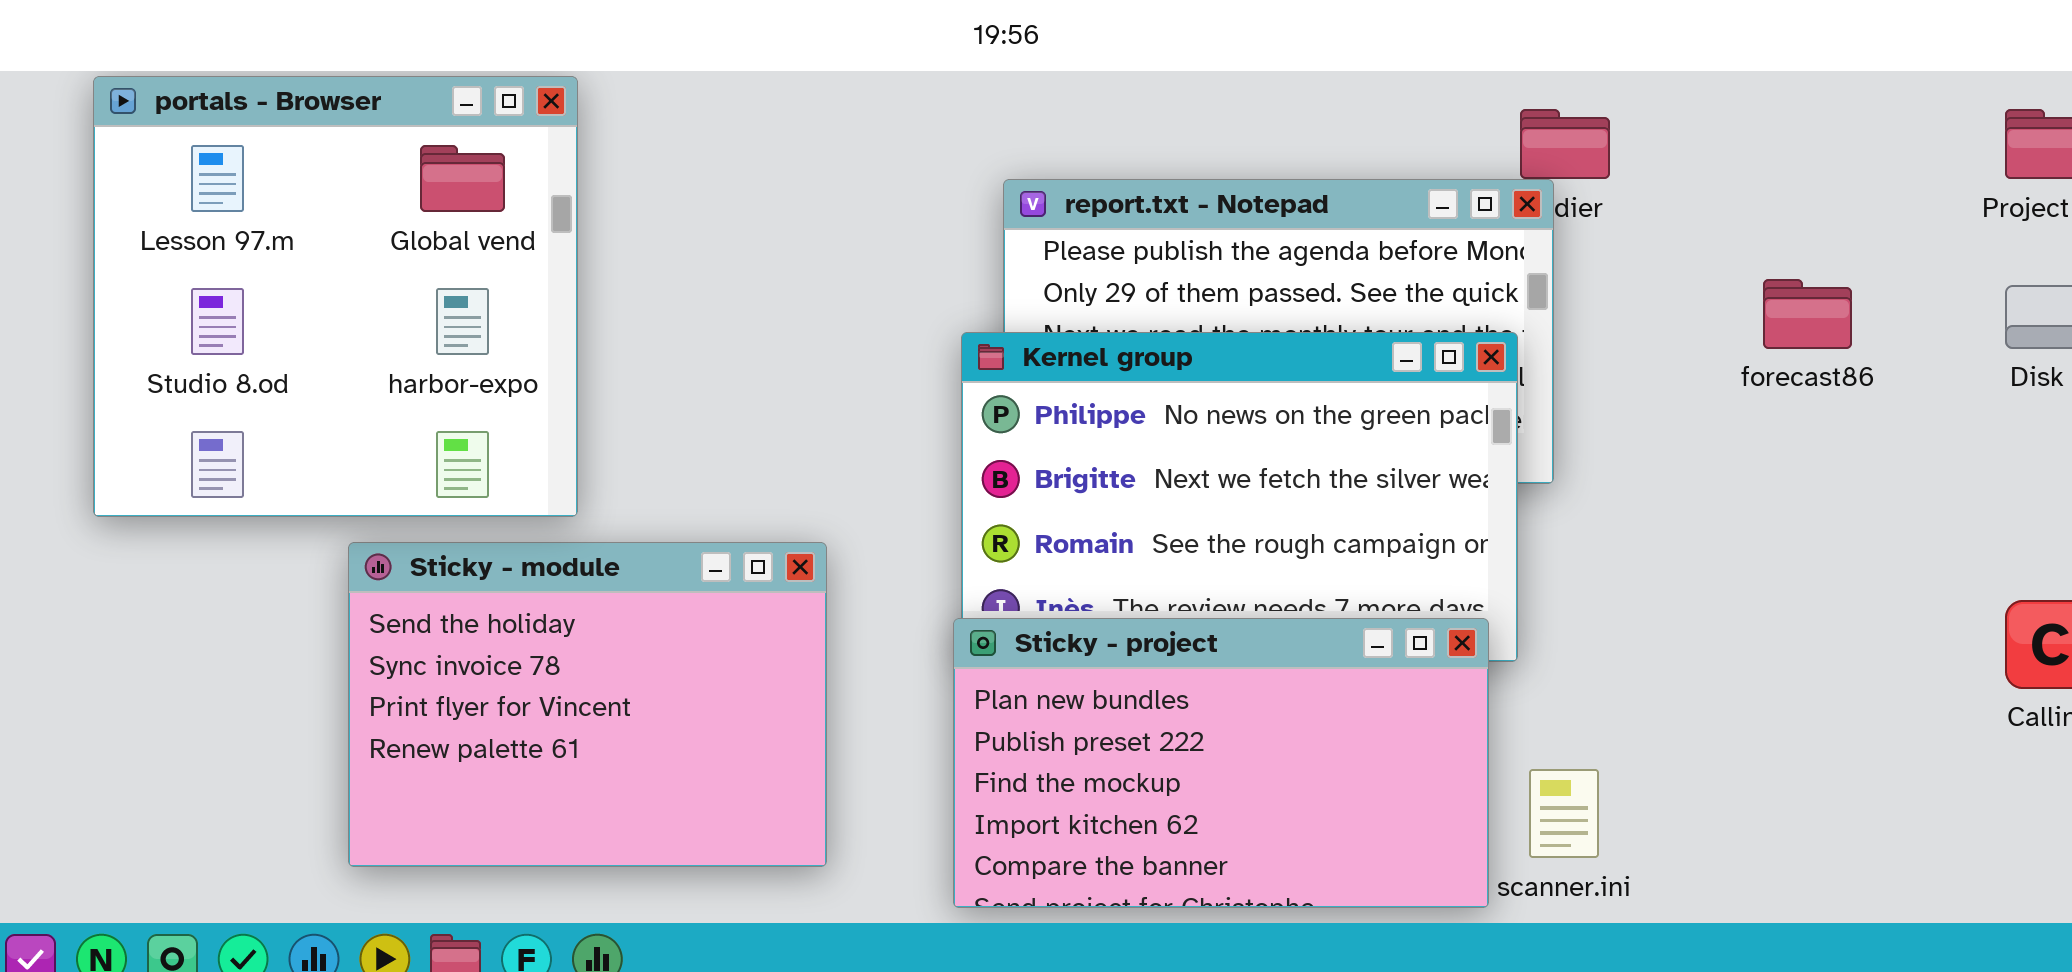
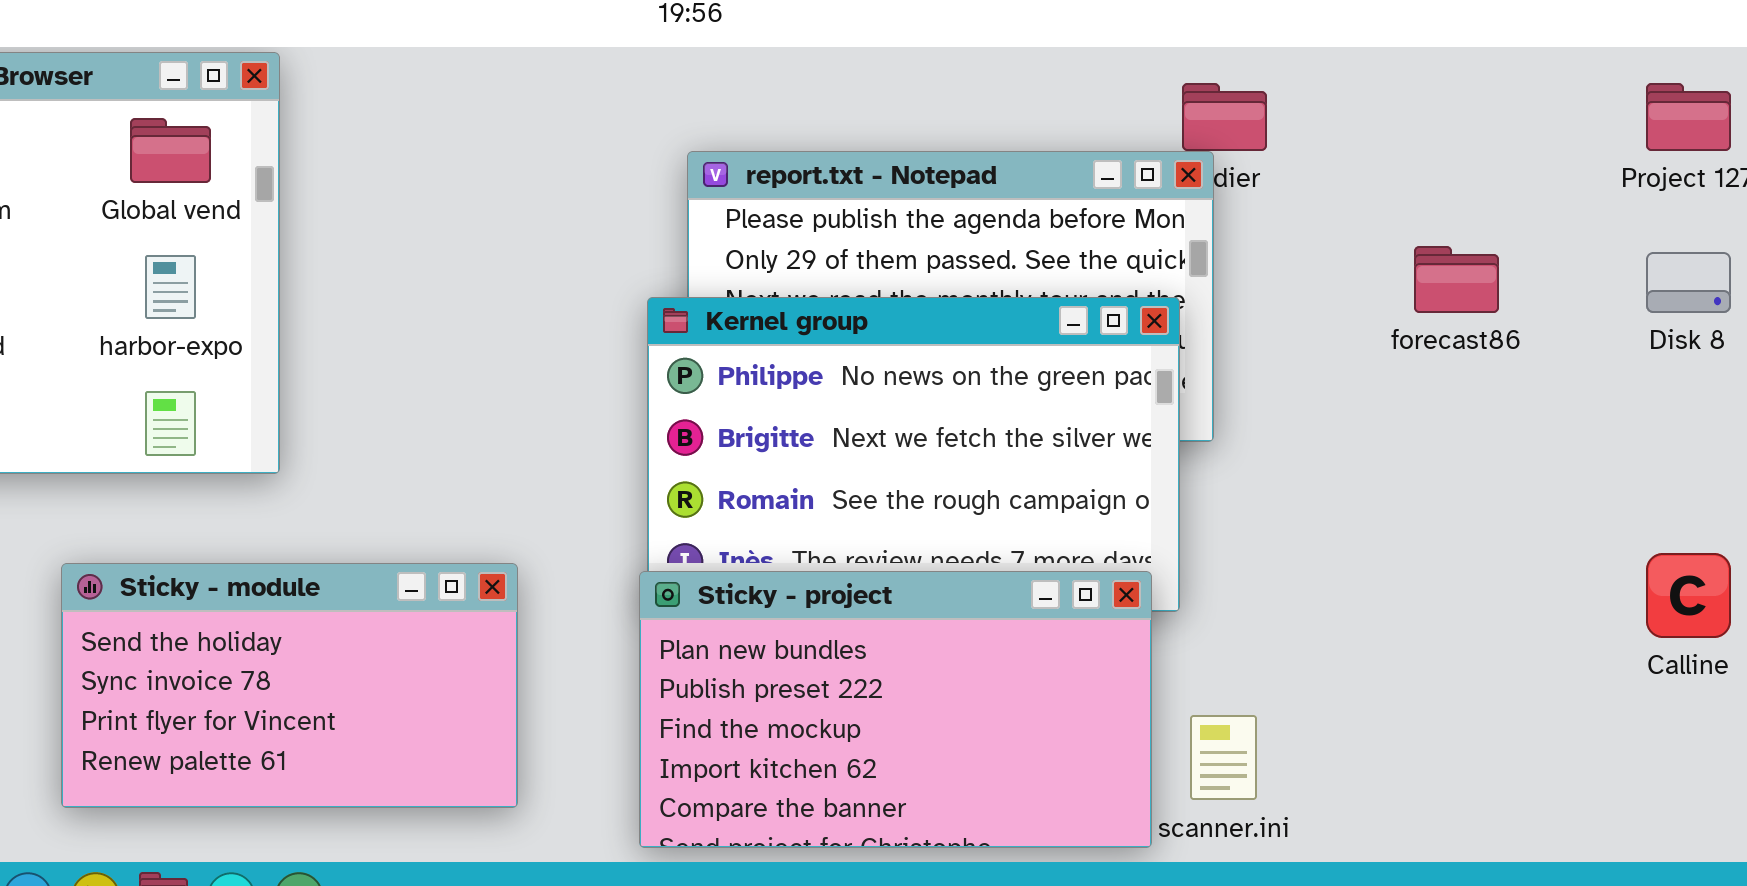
Sticky - module: [348,542,827,867] -> [61,563,518,808], resized

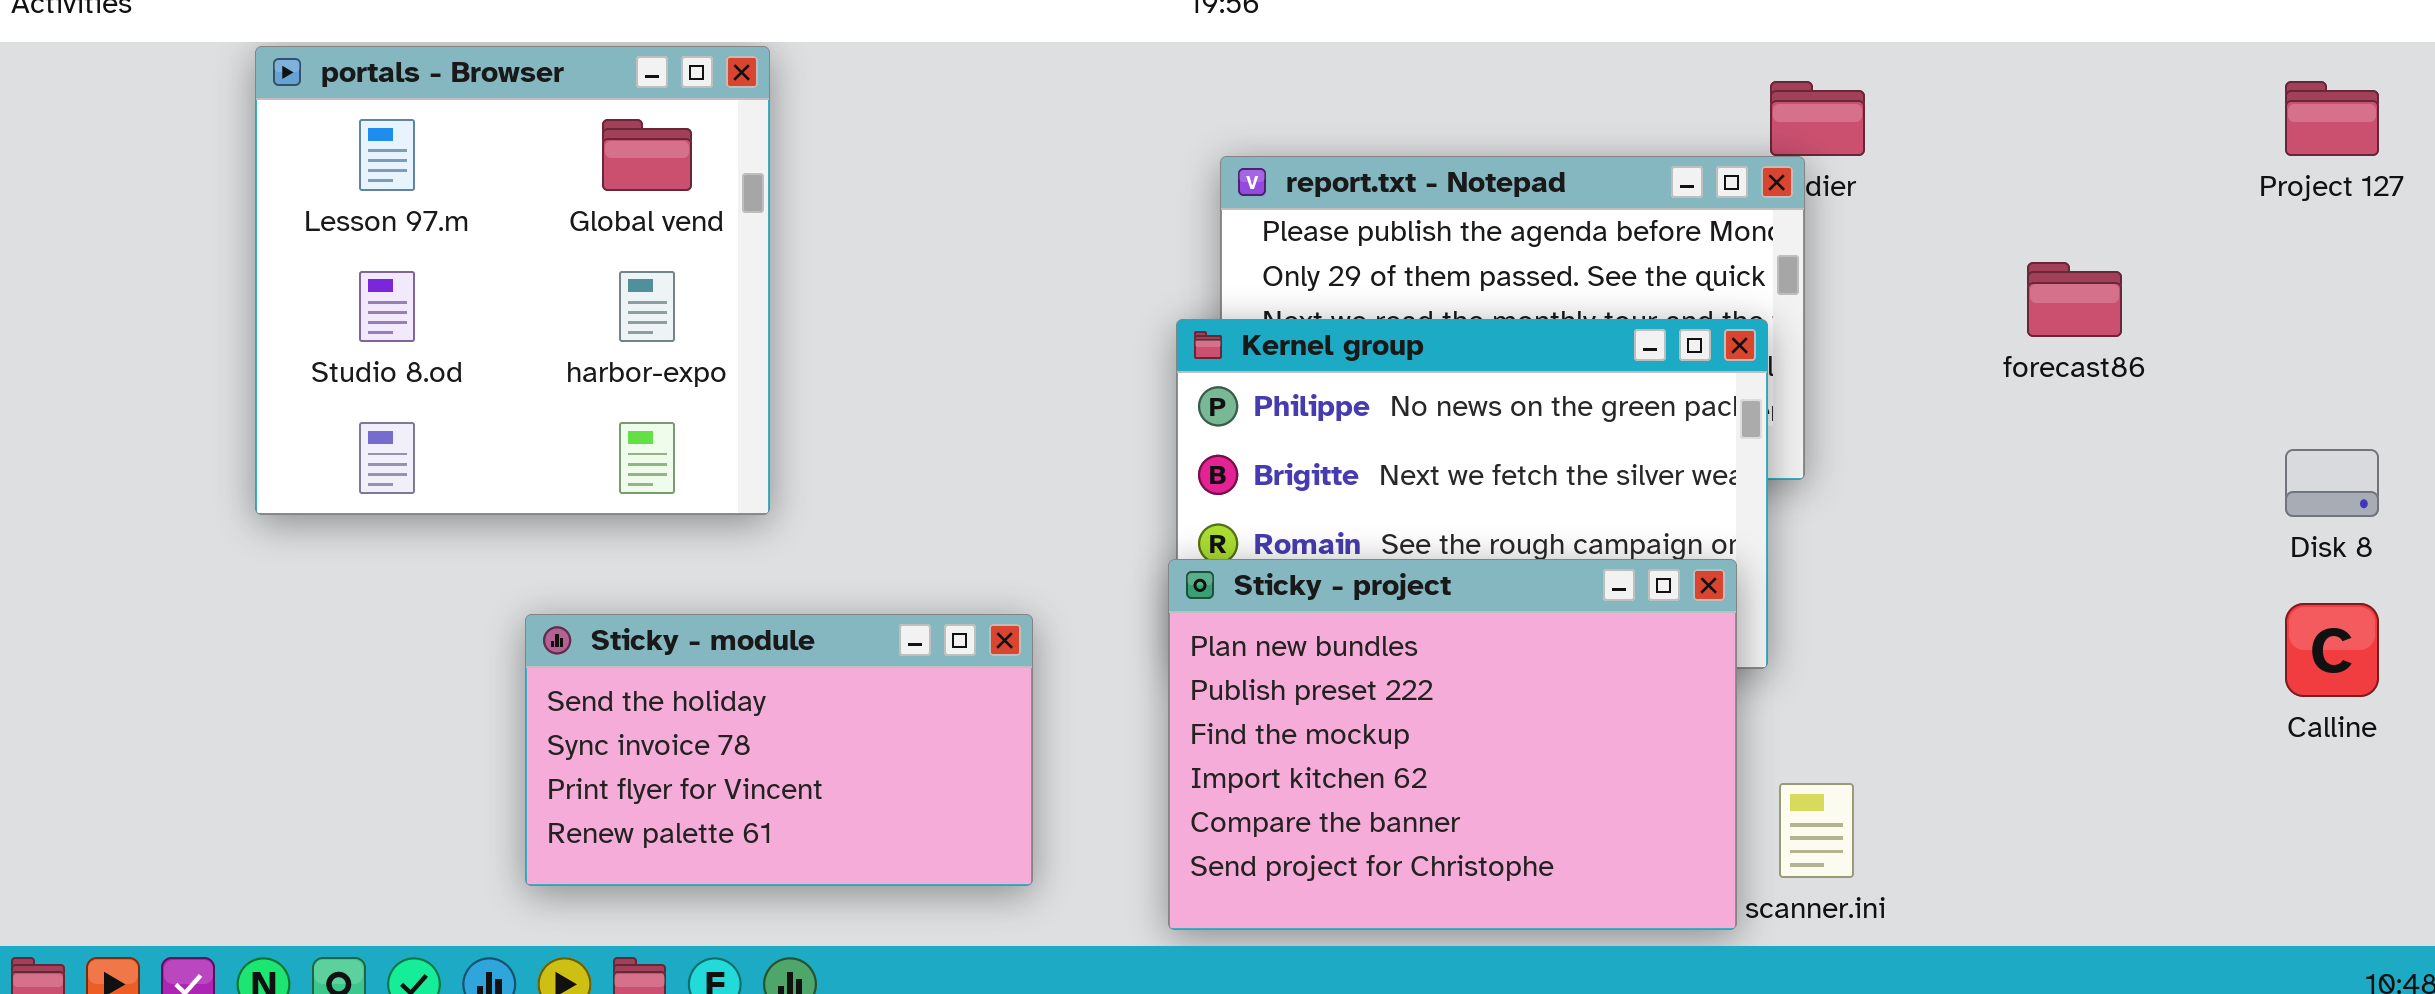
Disk 8: [1646,252,1731,313] -> [2285,449,2379,517], moved
Sticky - project: [639,571,1152,848] -> [1168,559,1737,930], resized

